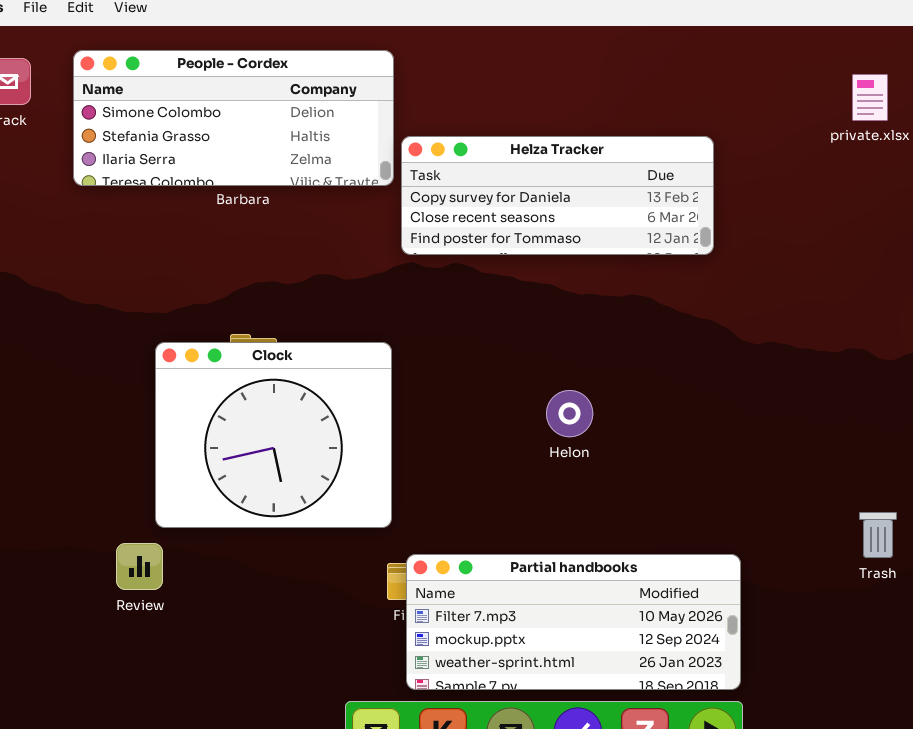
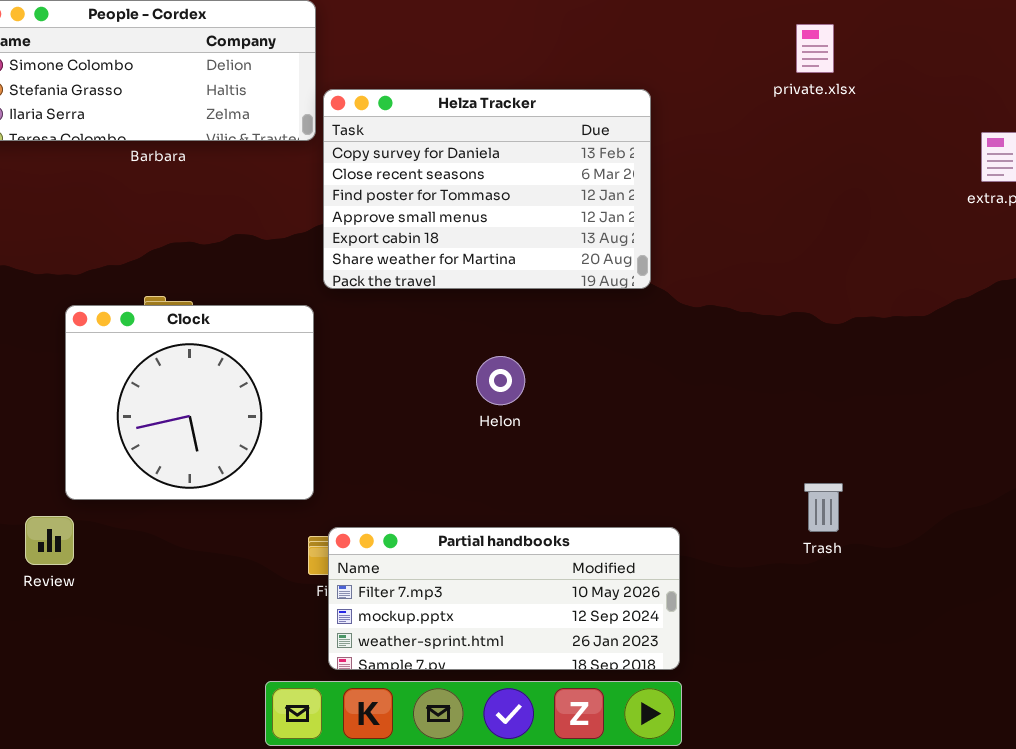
Helza Tracker: [401,136,714,255] -> [323,89,651,289], resized

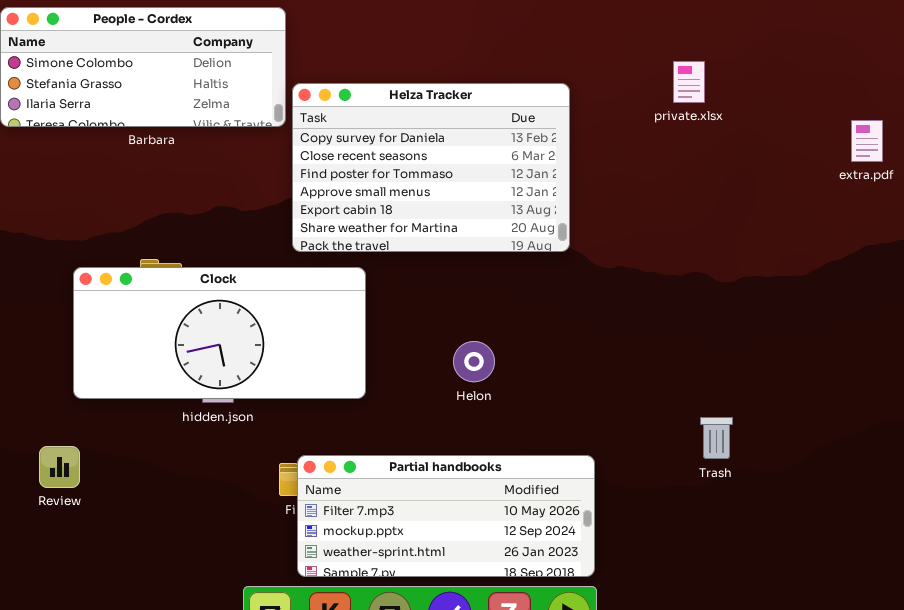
private.xlsx: [796,24,834,73] -> [673,61,705,103], moved
Clock: [65,305,314,500] -> [73,267,366,399], resized
Helon: [476,356,525,405] -> [453,341,495,382], moved

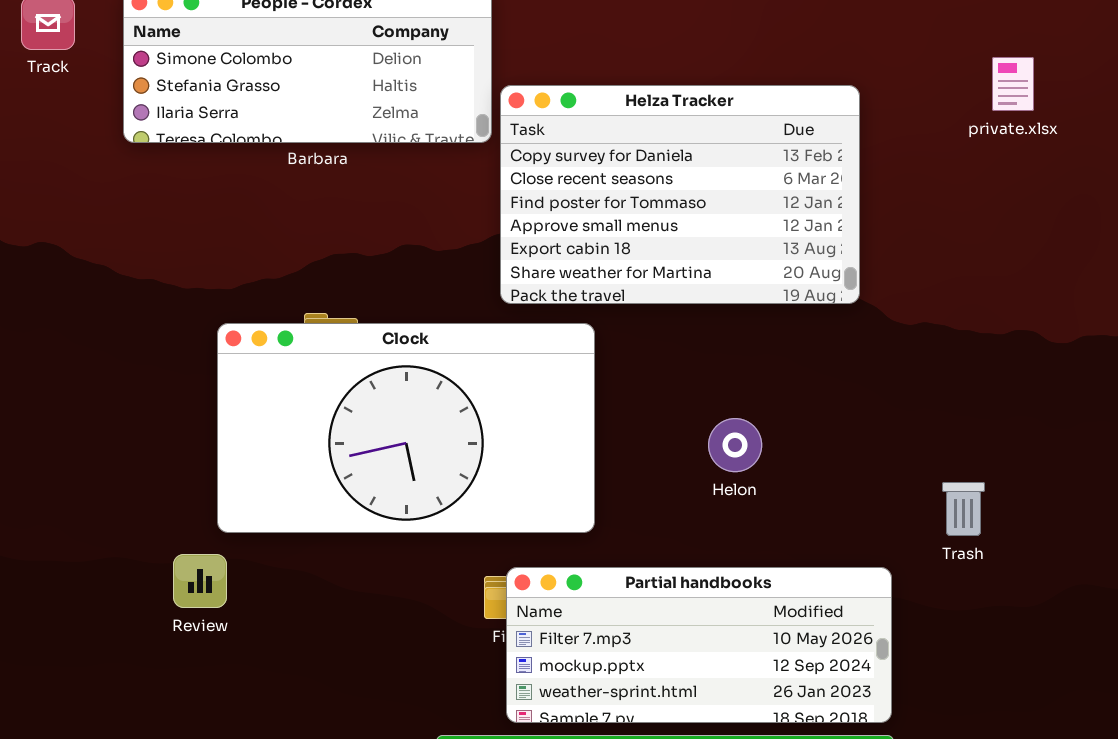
Clock: [73,267,366,399] -> [217,323,595,533], resized
Trash: [700,417,733,459] -> [942,482,985,536], moved

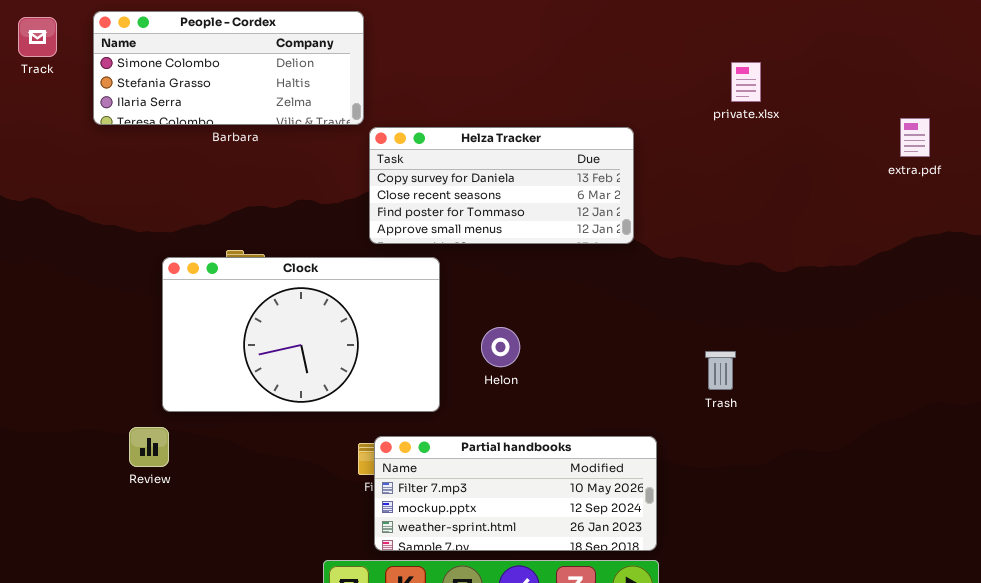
Helza Tracker: [500,85,860,304] -> [369,127,634,244], resized
Helon: [708,418,762,472] -> [481,327,520,367], moved
Trash: [942,482,985,536] -> [705,351,736,390], moved

